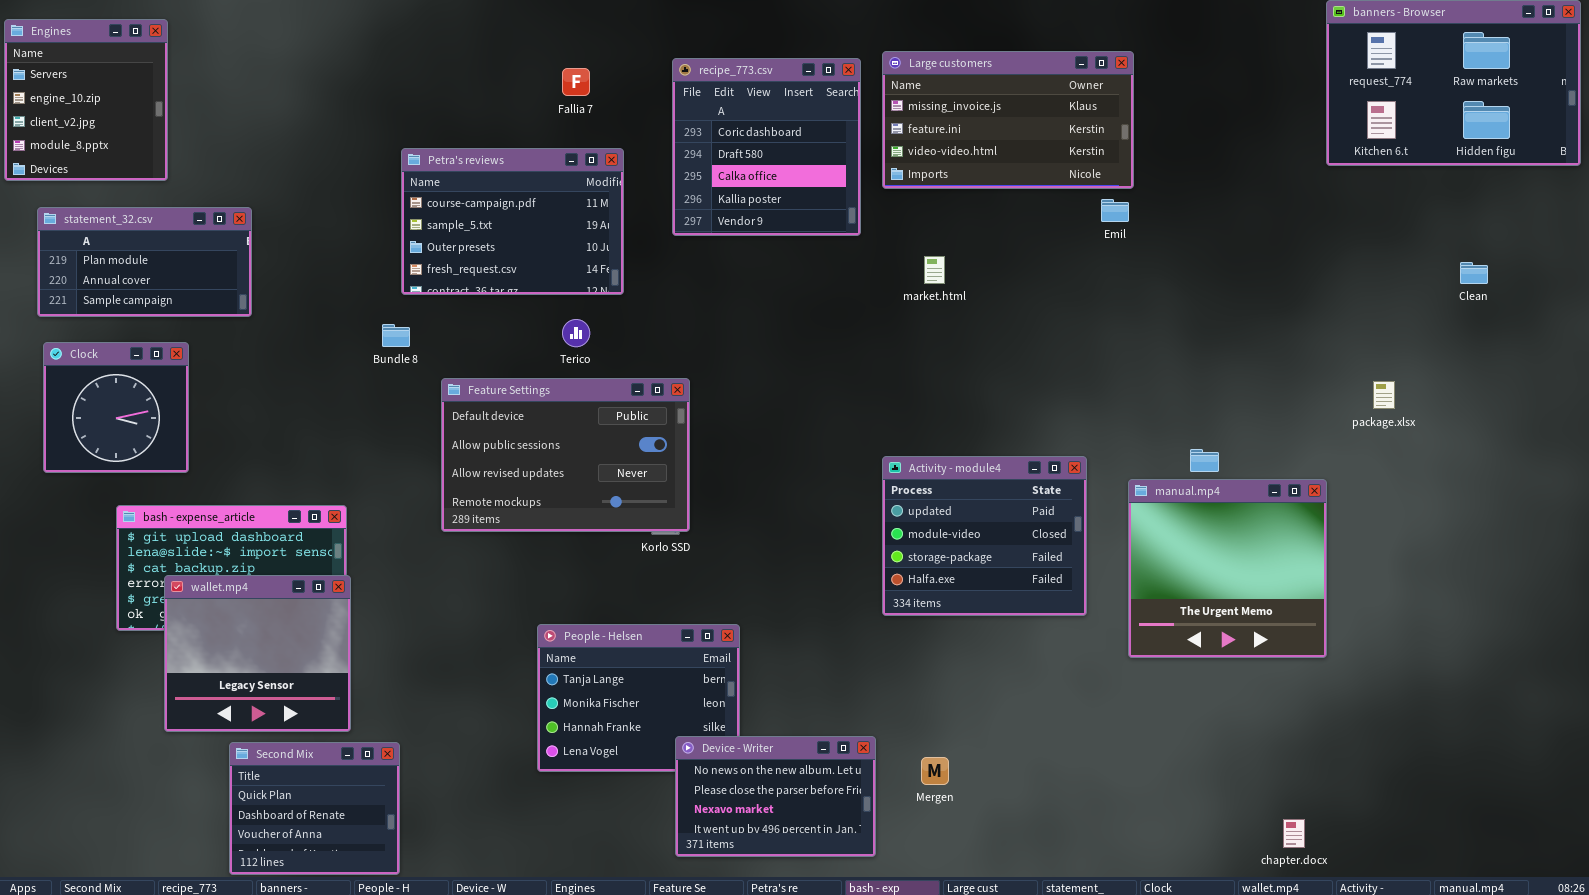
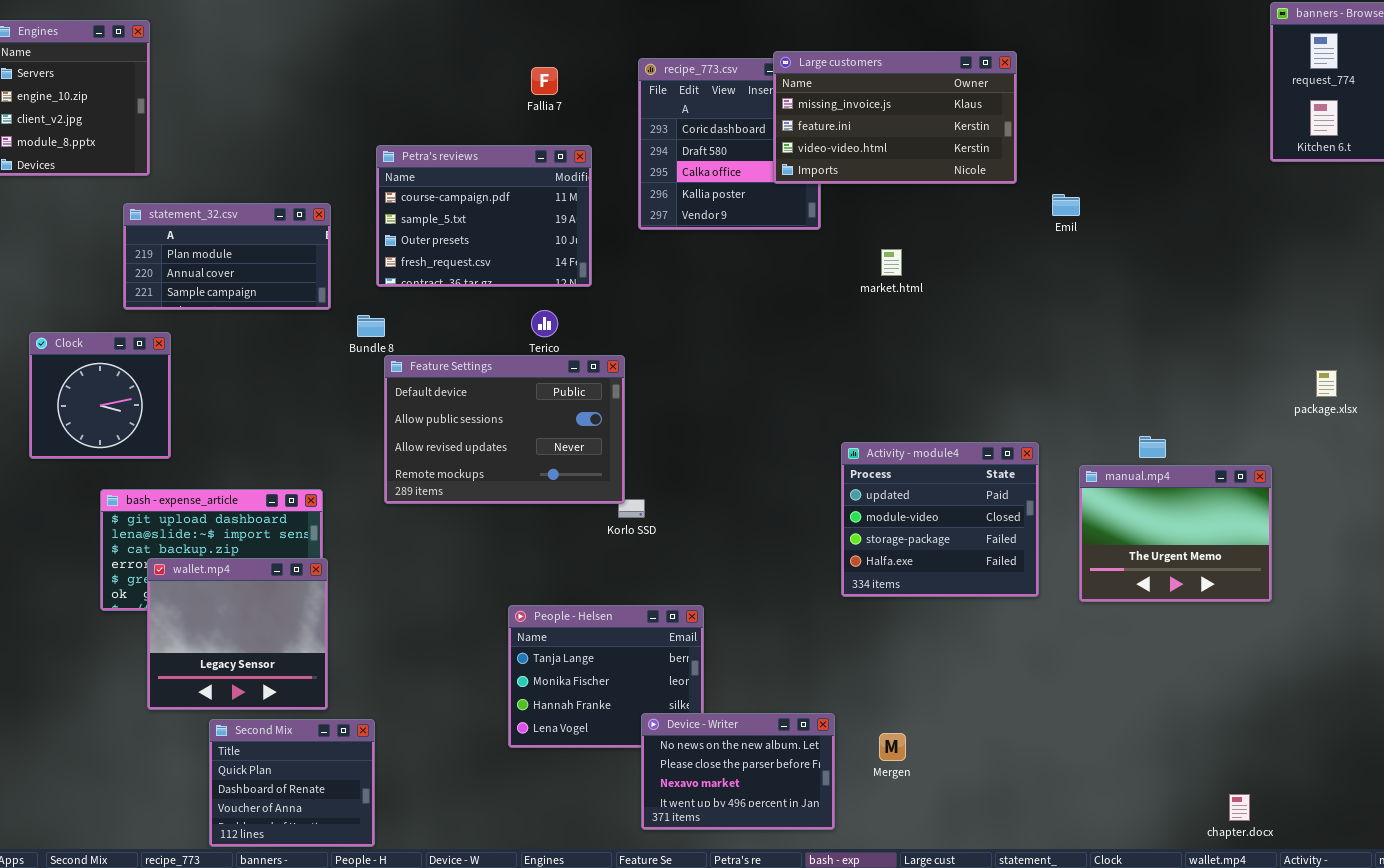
Large customers: [882,51,1134,189] -> [773,51,1017,184], moved
statement_32.csv: [37,207,252,317] -> [123,203,331,310], moved
Feature Settings: [441,378,690,532] -> [384,355,625,504], moved
manual.mp4: [1128,479,1327,658] -> [1079,465,1272,602], resized

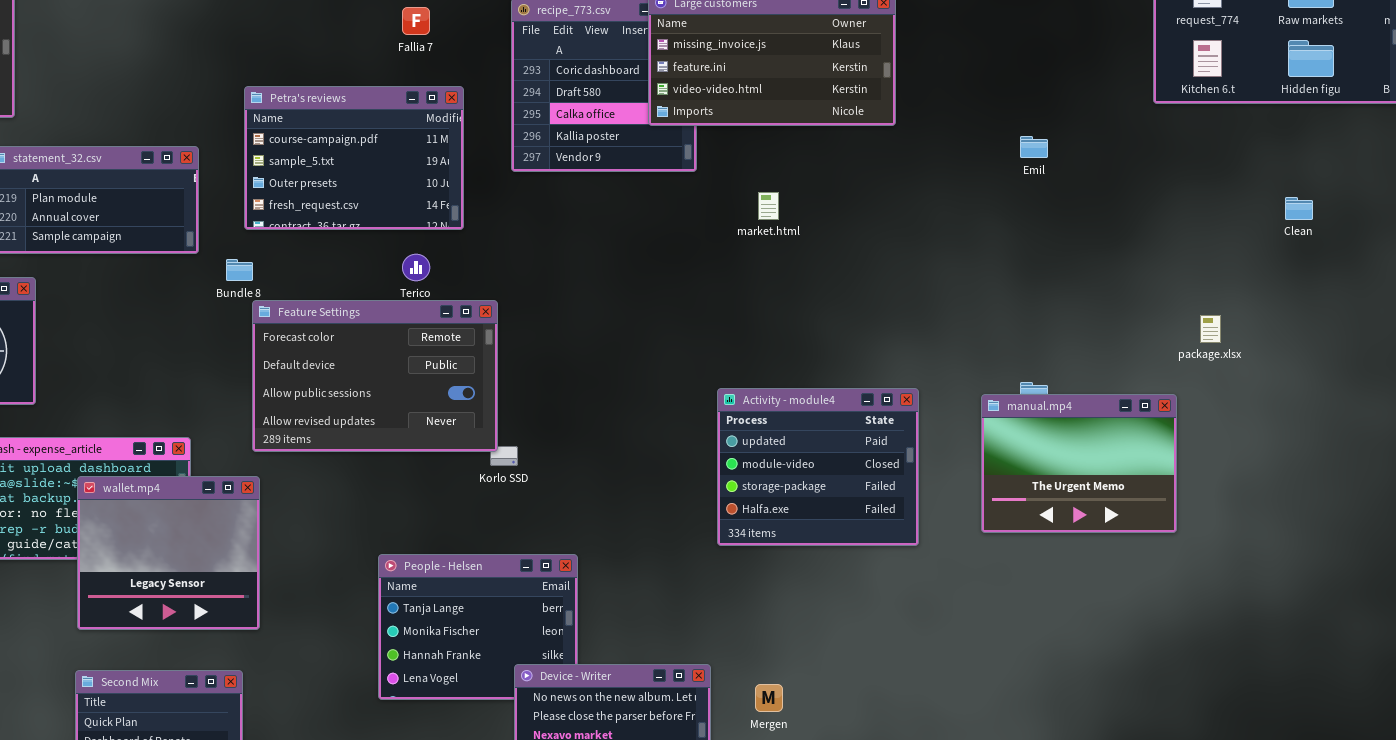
Emil: [1052,194,1080,216] -> [1020,136,1048,158], moved
Feature Settings: [384,355,625,504] -> [252,300,498,452], scrolled up 1 row
manual.mp4: [1079,465,1272,602] -> [981,394,1177,533], moved
wallet.mp4: [147,558,328,710] -> [77,476,260,630], moved

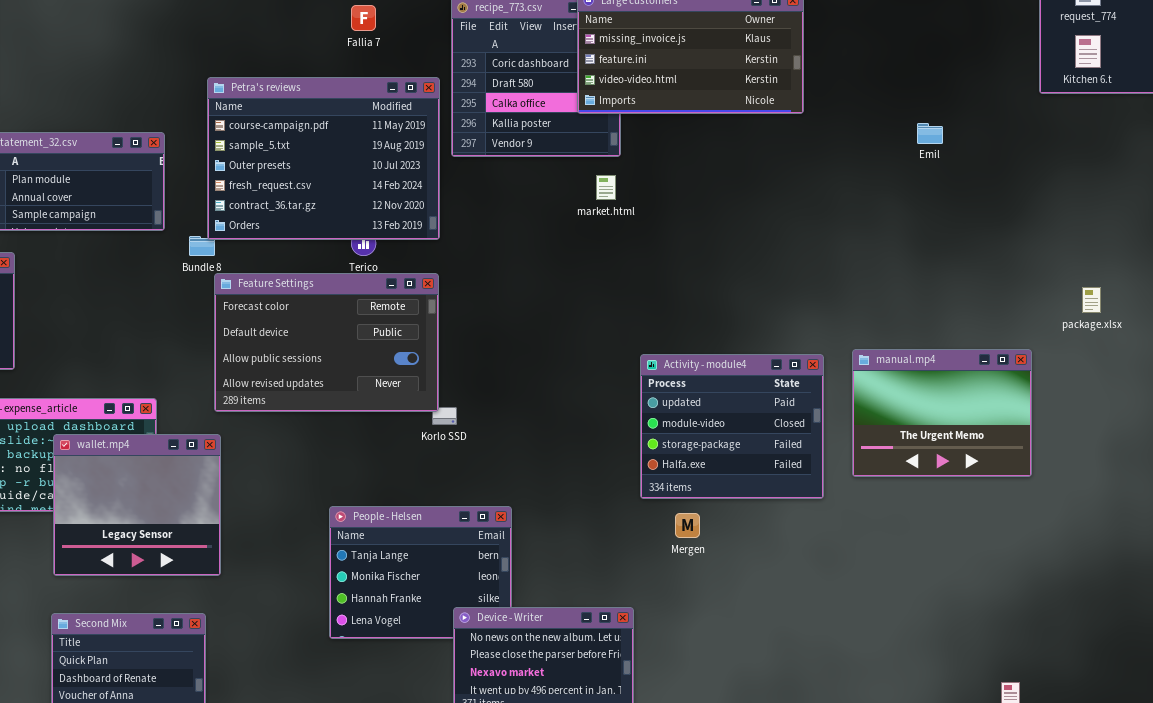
Petra's reviews: [244,86,464,230] -> [207,77,440,240], resized
market.html: [758,192,779,220] -> [596,175,616,200], moved
manual.mp4: [981,394,1177,533] -> [852,349,1032,477], moved
Mergen: [755,684,783,712] -> [675,513,700,538], moved

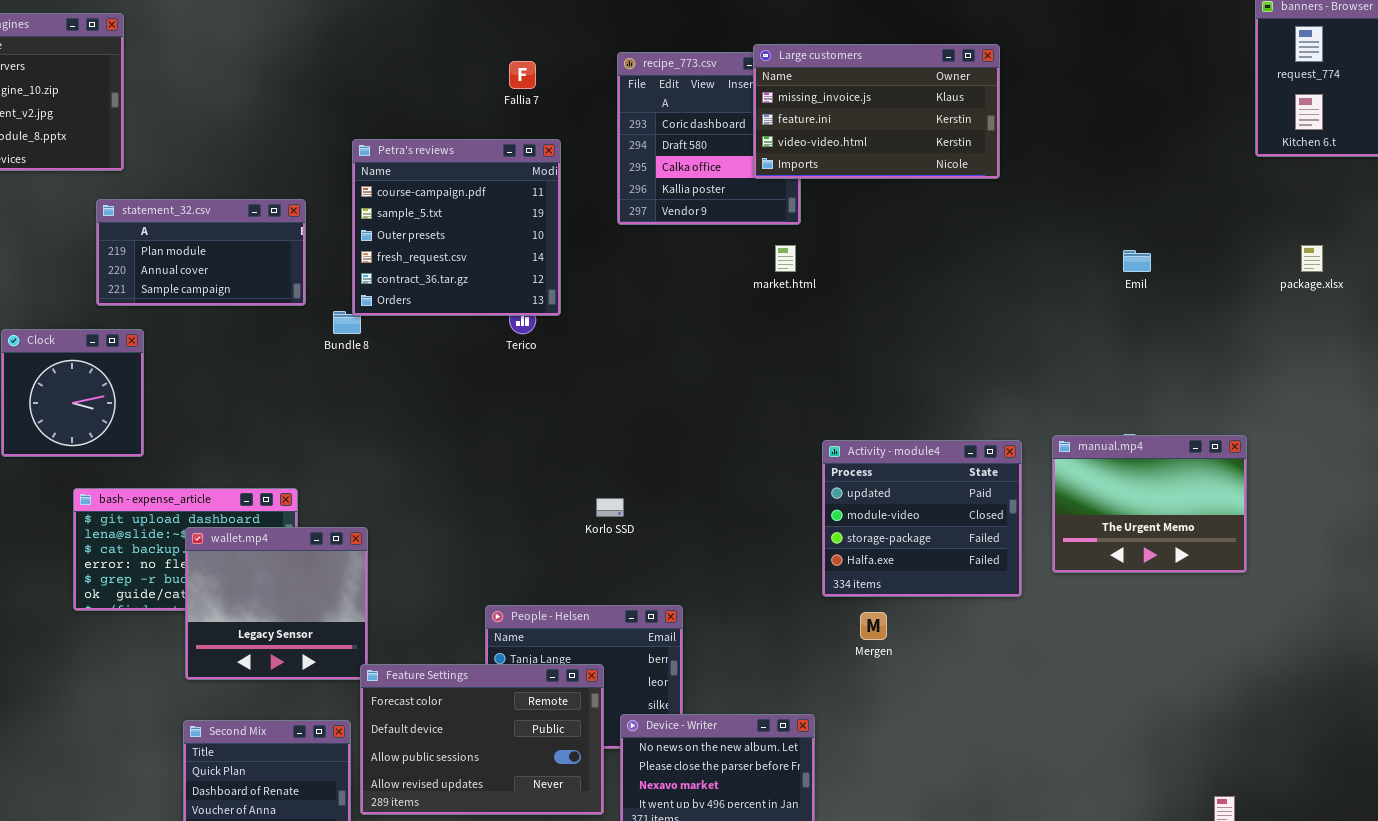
Petra's reviews: [207,77,440,240] -> [352,139,561,316], resized
Emil: [917,123,943,144] -> [1123,250,1151,272], moved
Feature Settings: [214,273,439,412] -> [360,664,604,815], moved
package.xlsx: [1082,287,1101,313] -> [1301,245,1323,272], moved

